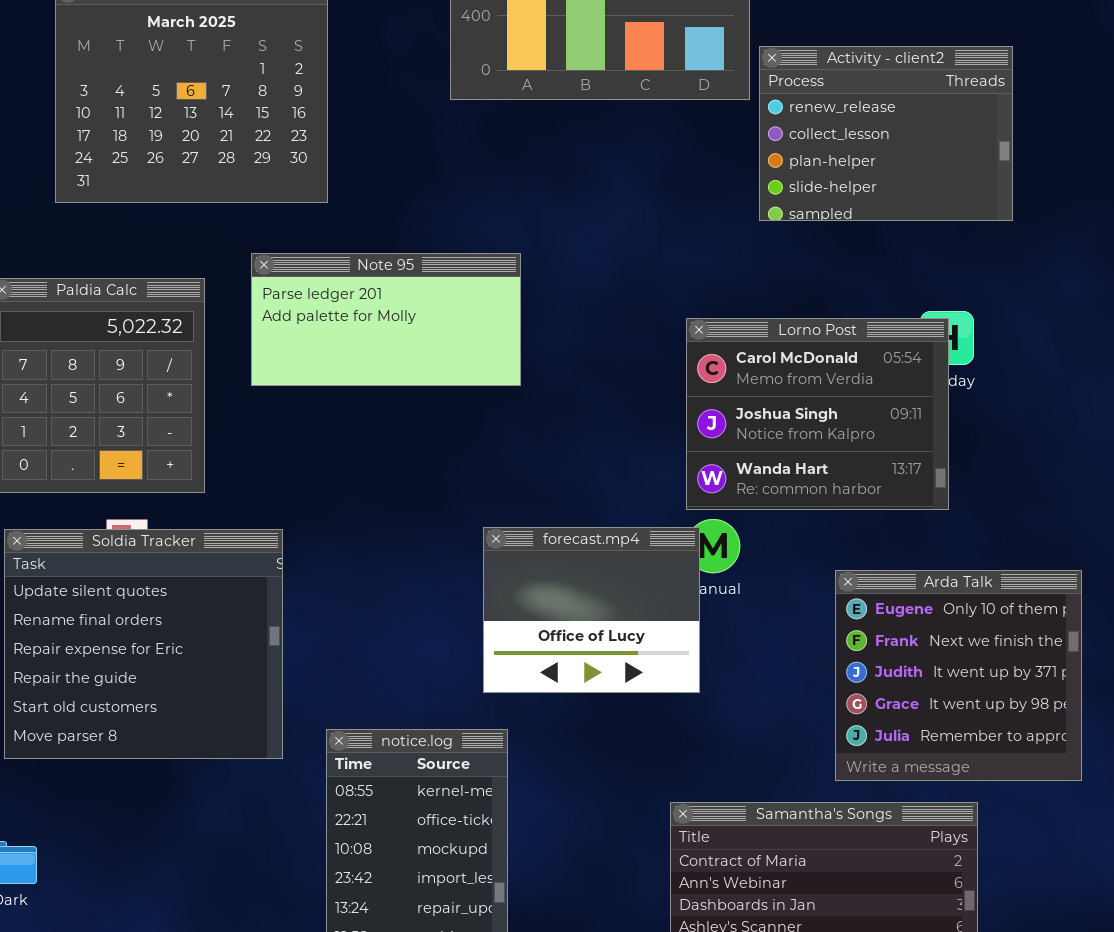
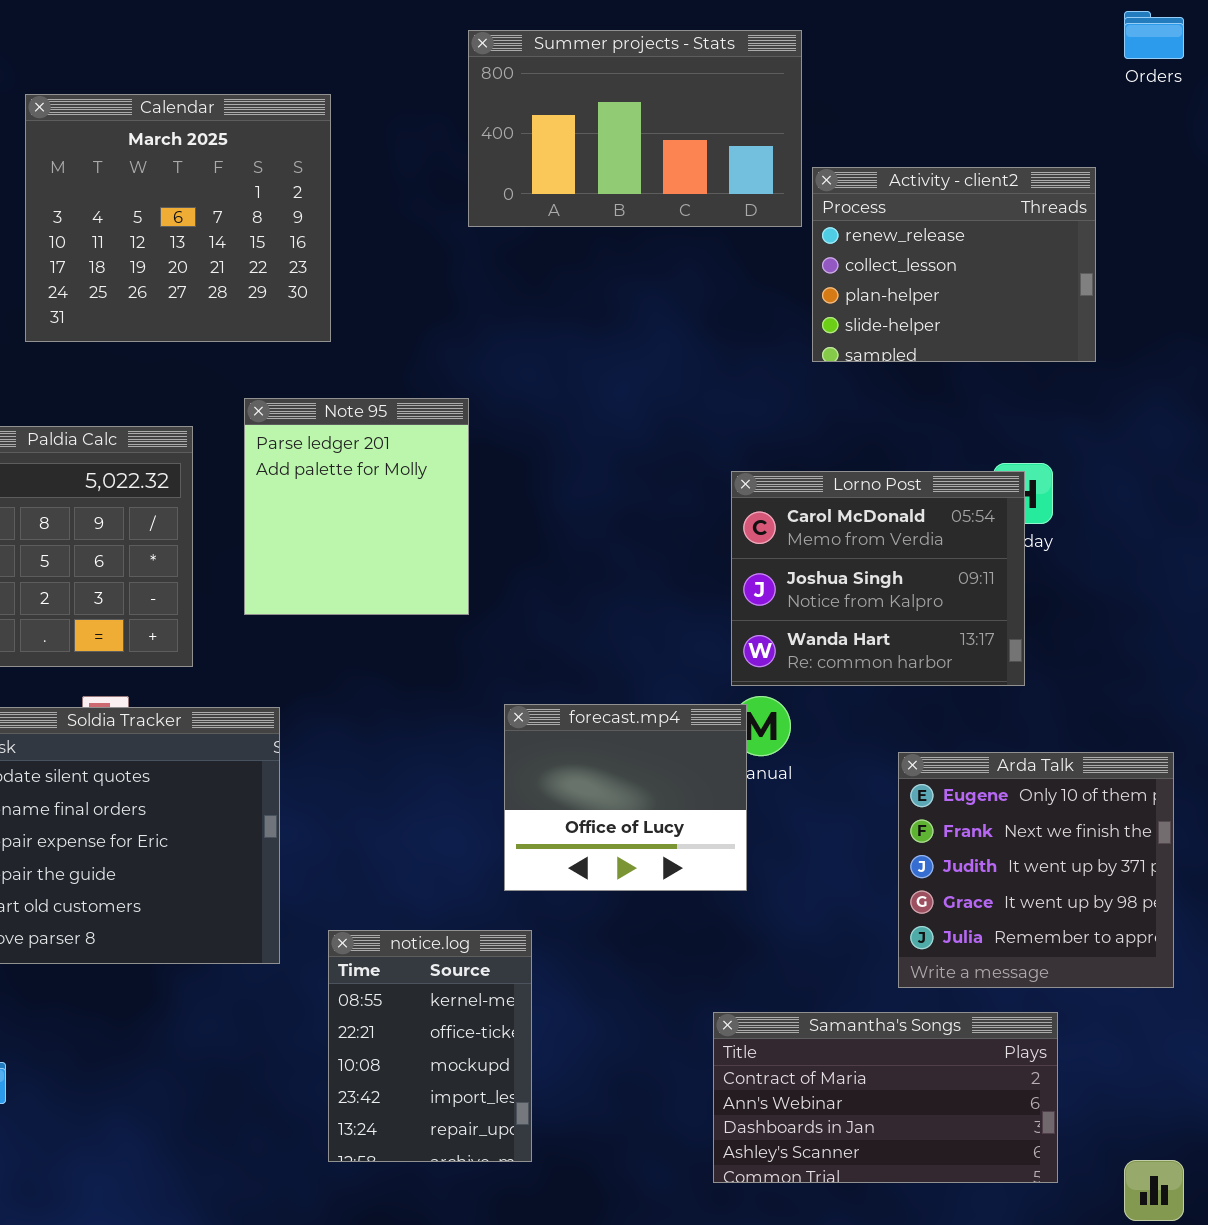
Note 95: [251,253,521,386] -> [244,398,469,615], resized

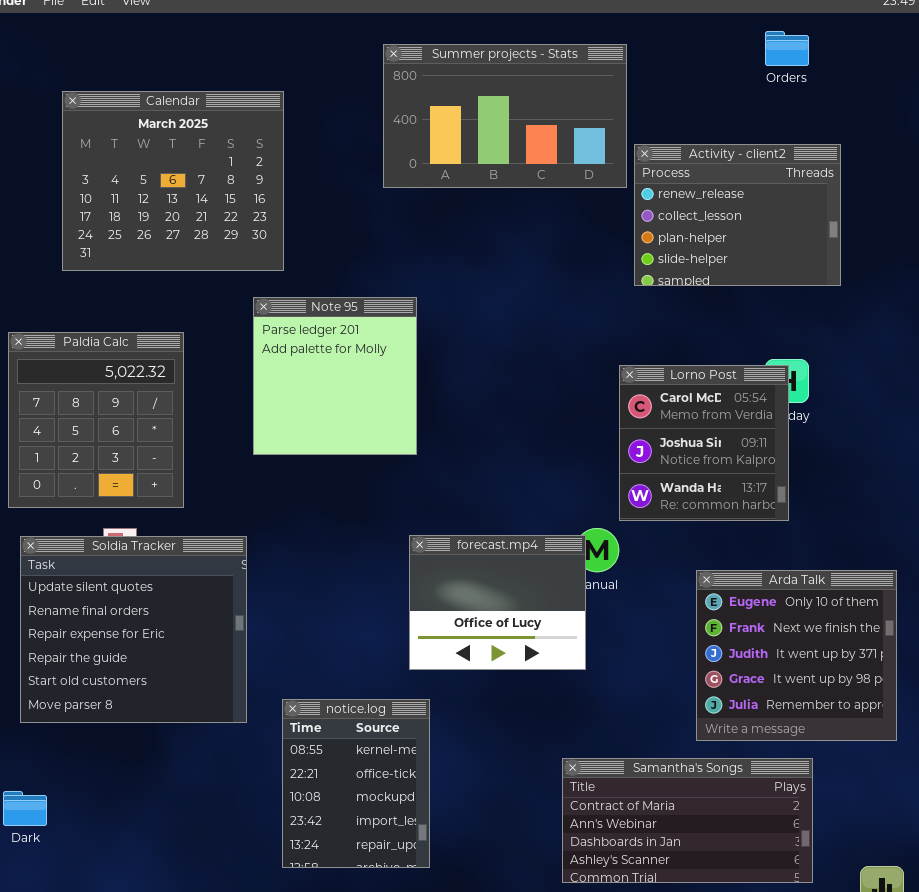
Orders: [1124,11,1184,59] -> [765,31,809,66], moved
Note 95: [244,398,469,615] -> [253,297,417,455], moved
Lorno Post: [731,471,1025,686] -> [619,365,789,521], resized

